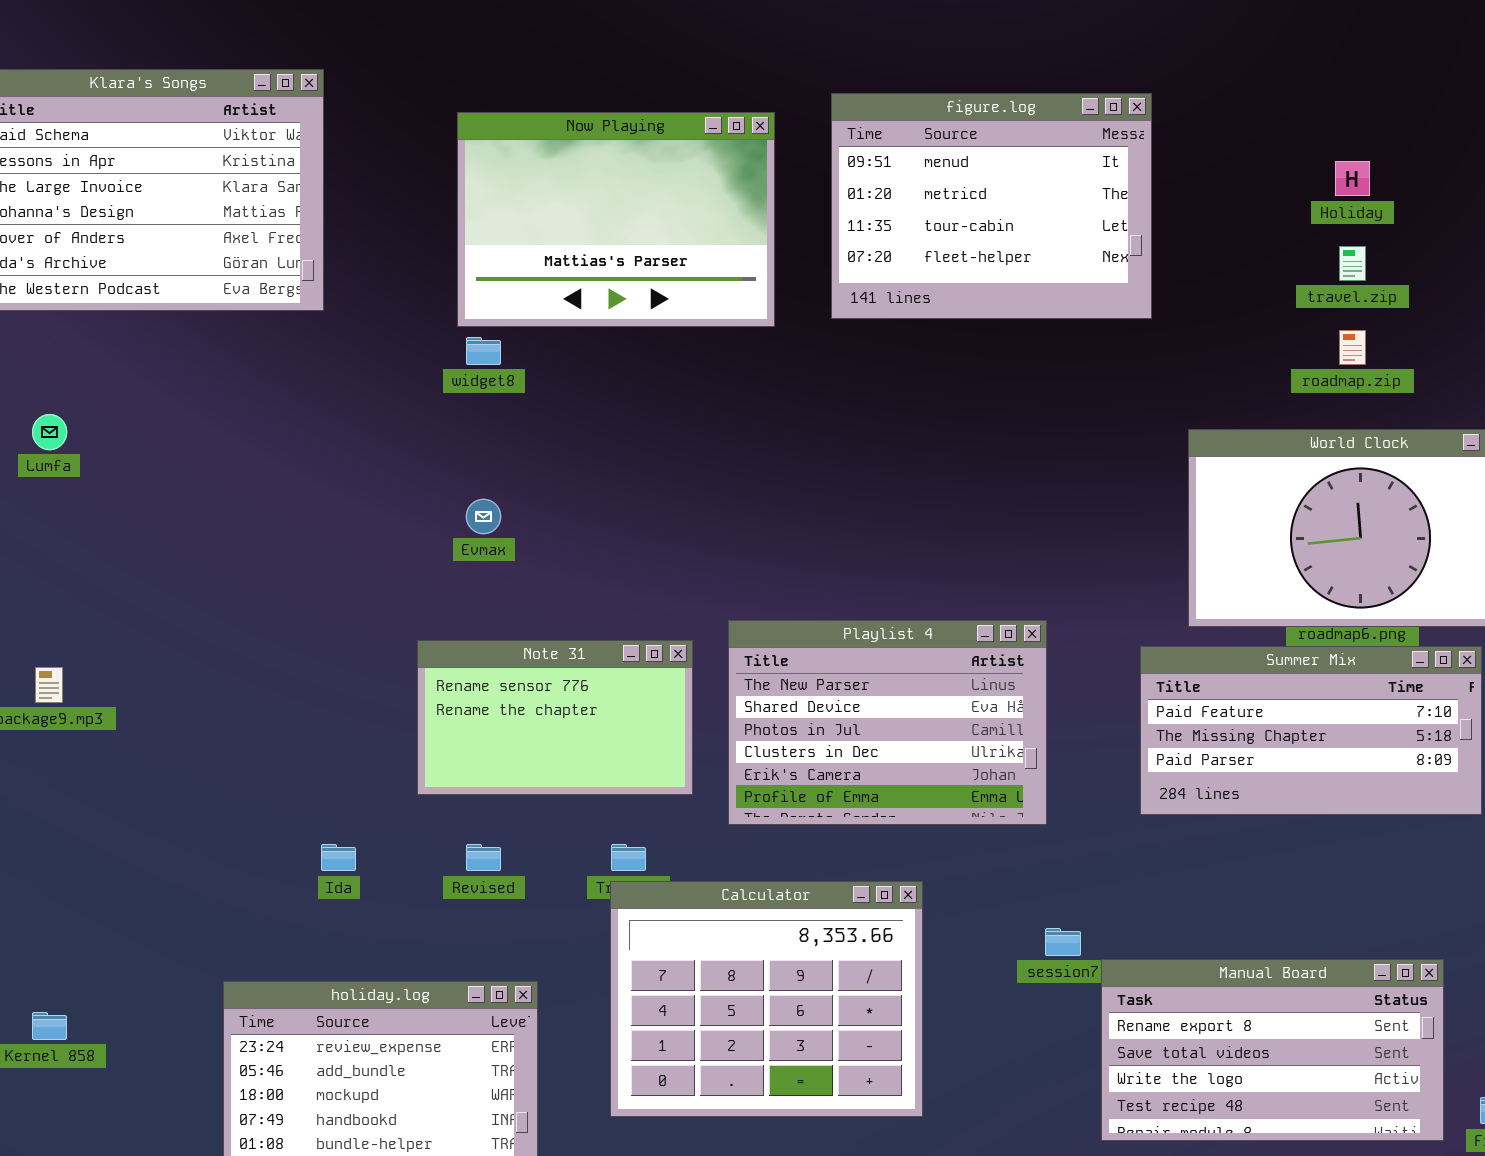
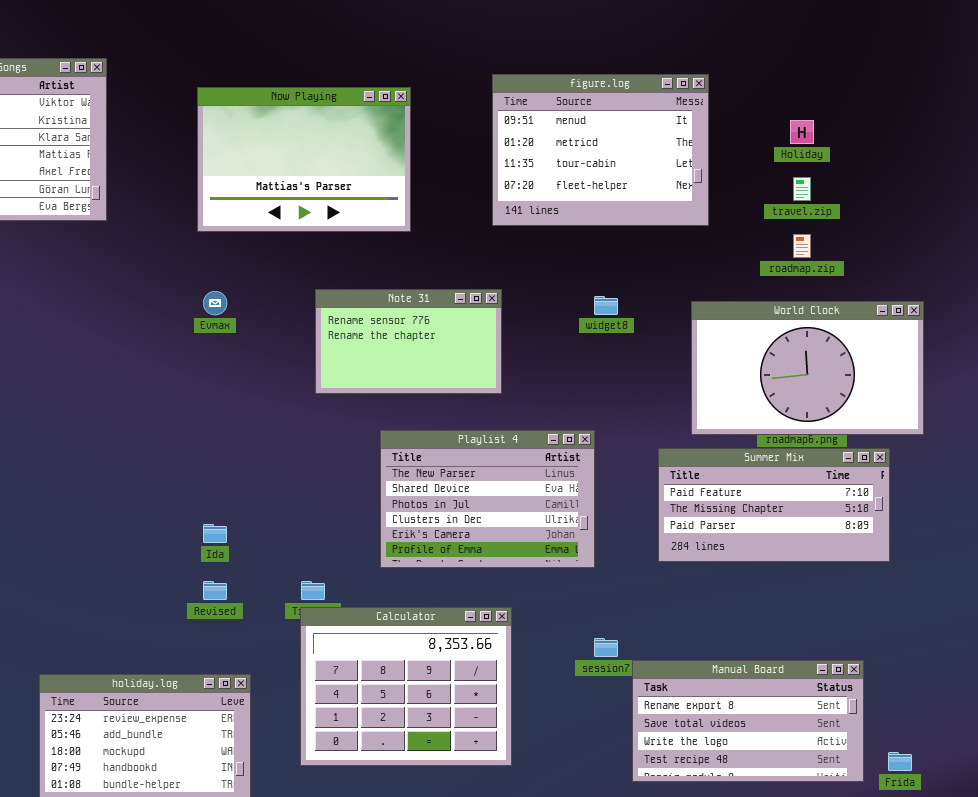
figure.log: [831,93,1152,319] -> [492,74,709,226], moved
widget8: [466,337,501,365] -> [594,296,618,315], moved
Evmax: [466,499,501,534] -> [203,291,227,315], moved
Note 31: [417,640,693,795] -> [315,289,502,394], moved
Ida: [321,844,356,871] -> [203,524,227,543], moved

